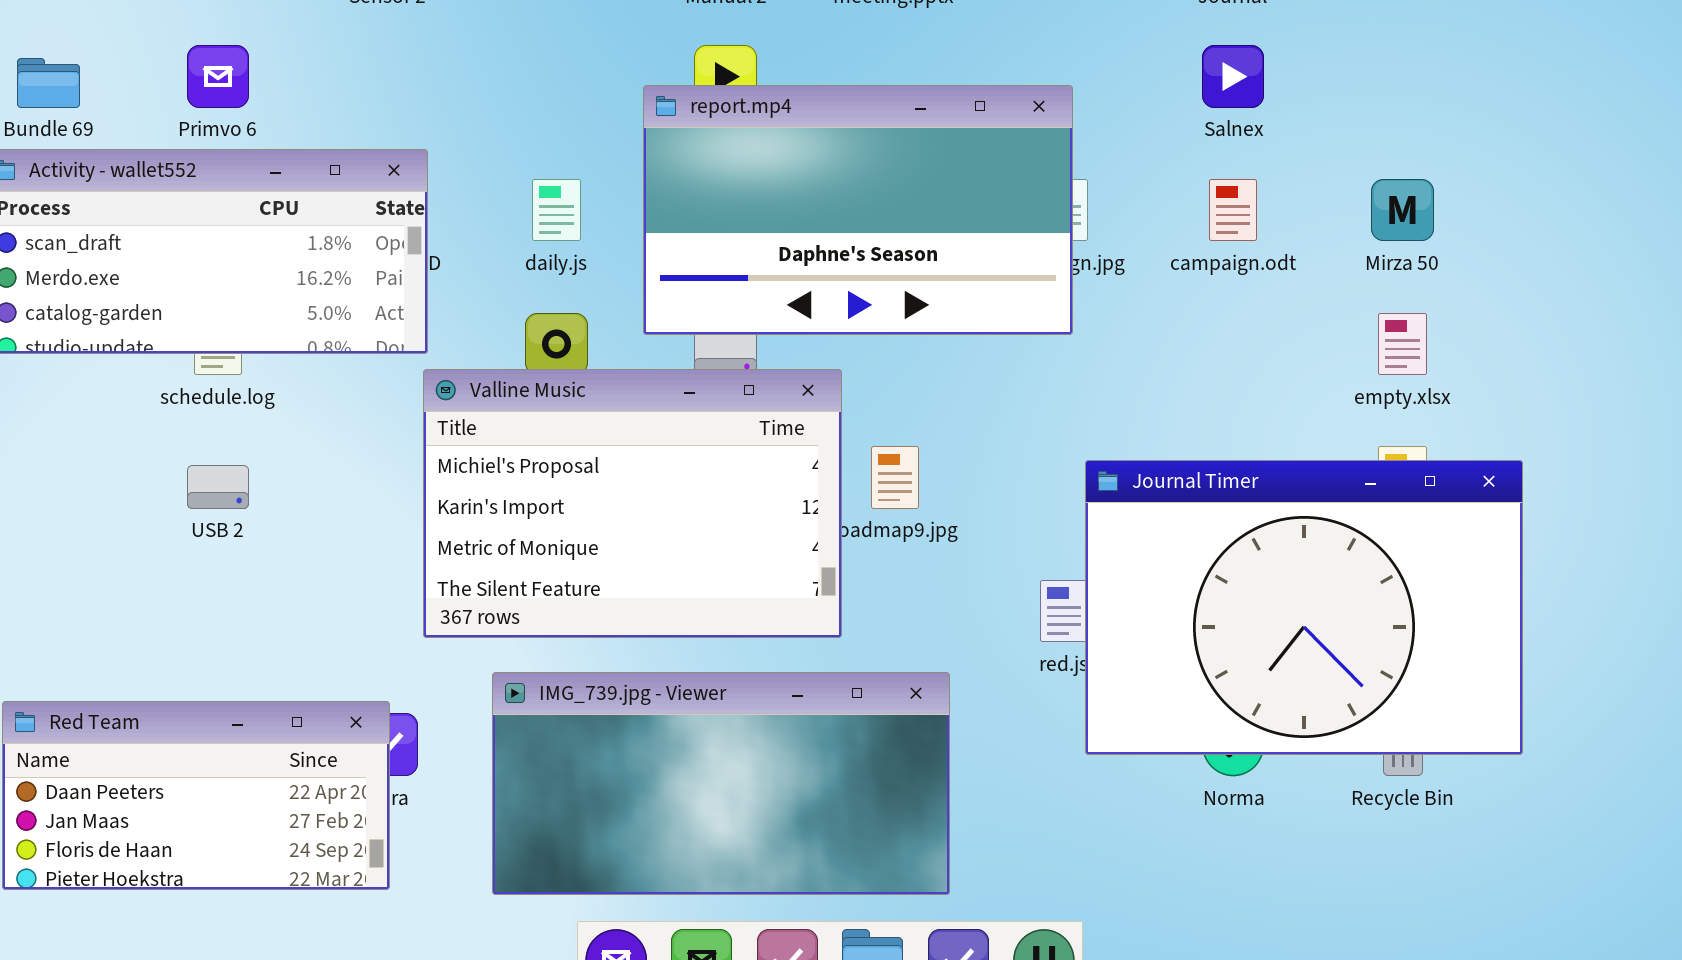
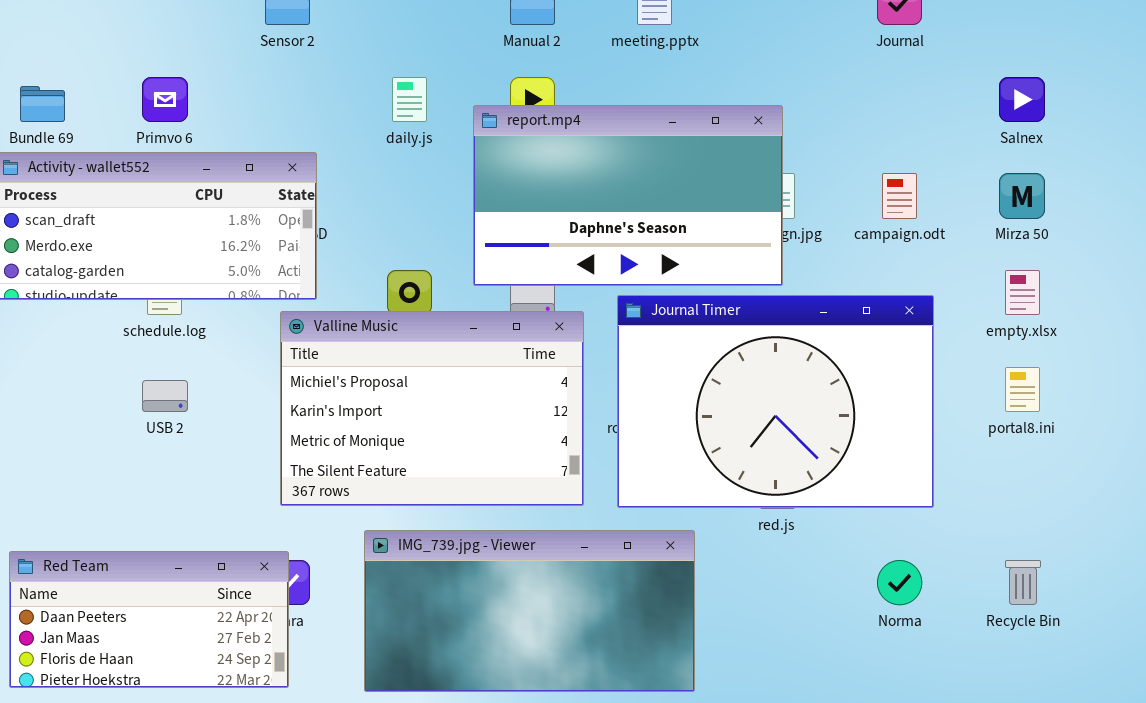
Salnex: [1202,45,1264,108] -> [999,77,1045,122], moved
daily.js: [532,179,581,241] -> [392,77,427,122], moved
Valline Music: [423,369,842,638] -> [280,311,584,506], moved
Journal Timer: [1085,460,1523,755] -> [617,295,934,508], moved

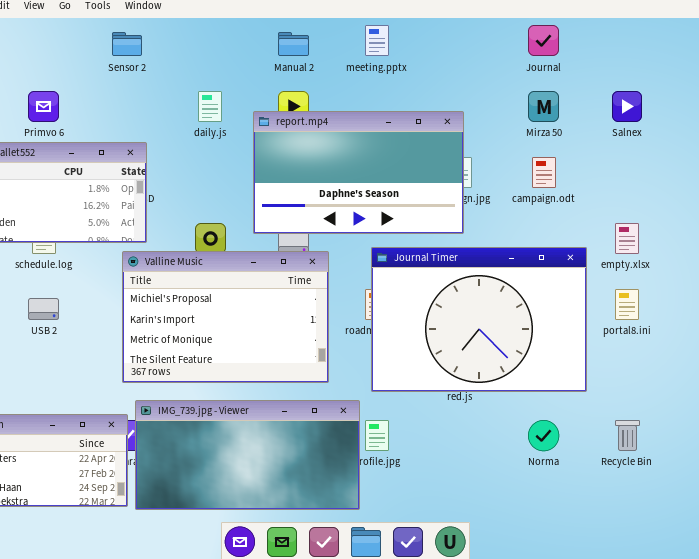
Mirza 50: [999,173,1045,219] -> [528,91,559,122], moved
Journal Timer: [617,295,934,508] -> [371,247,587,392], moved
IMG_739.jpg - Viewer: [364,530,695,692] -> [135,400,360,510], moved

